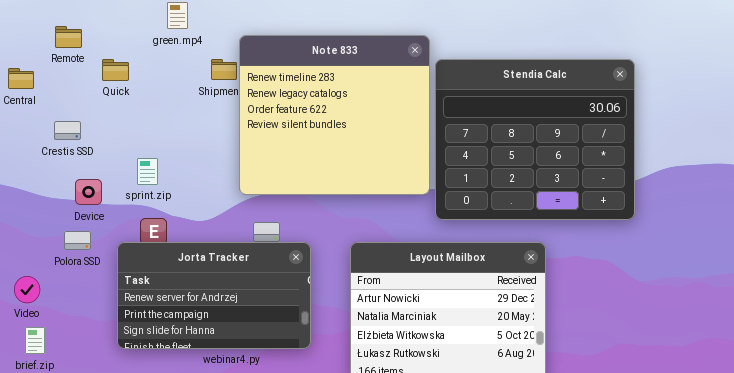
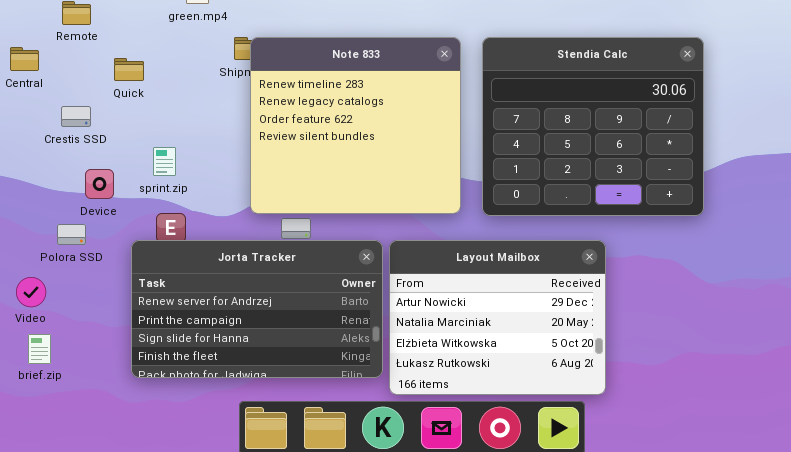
Note 833: [239,35,430,195] -> [250,37,461,214], moved
Quick: [102,59,129,81] -> [114,58,144,81], moved
Polora SSD: [64,231,91,250] -> [57,224,86,245], moved
Jorta Tracker: [117,242,311,349] -> [131,240,383,378], resized

